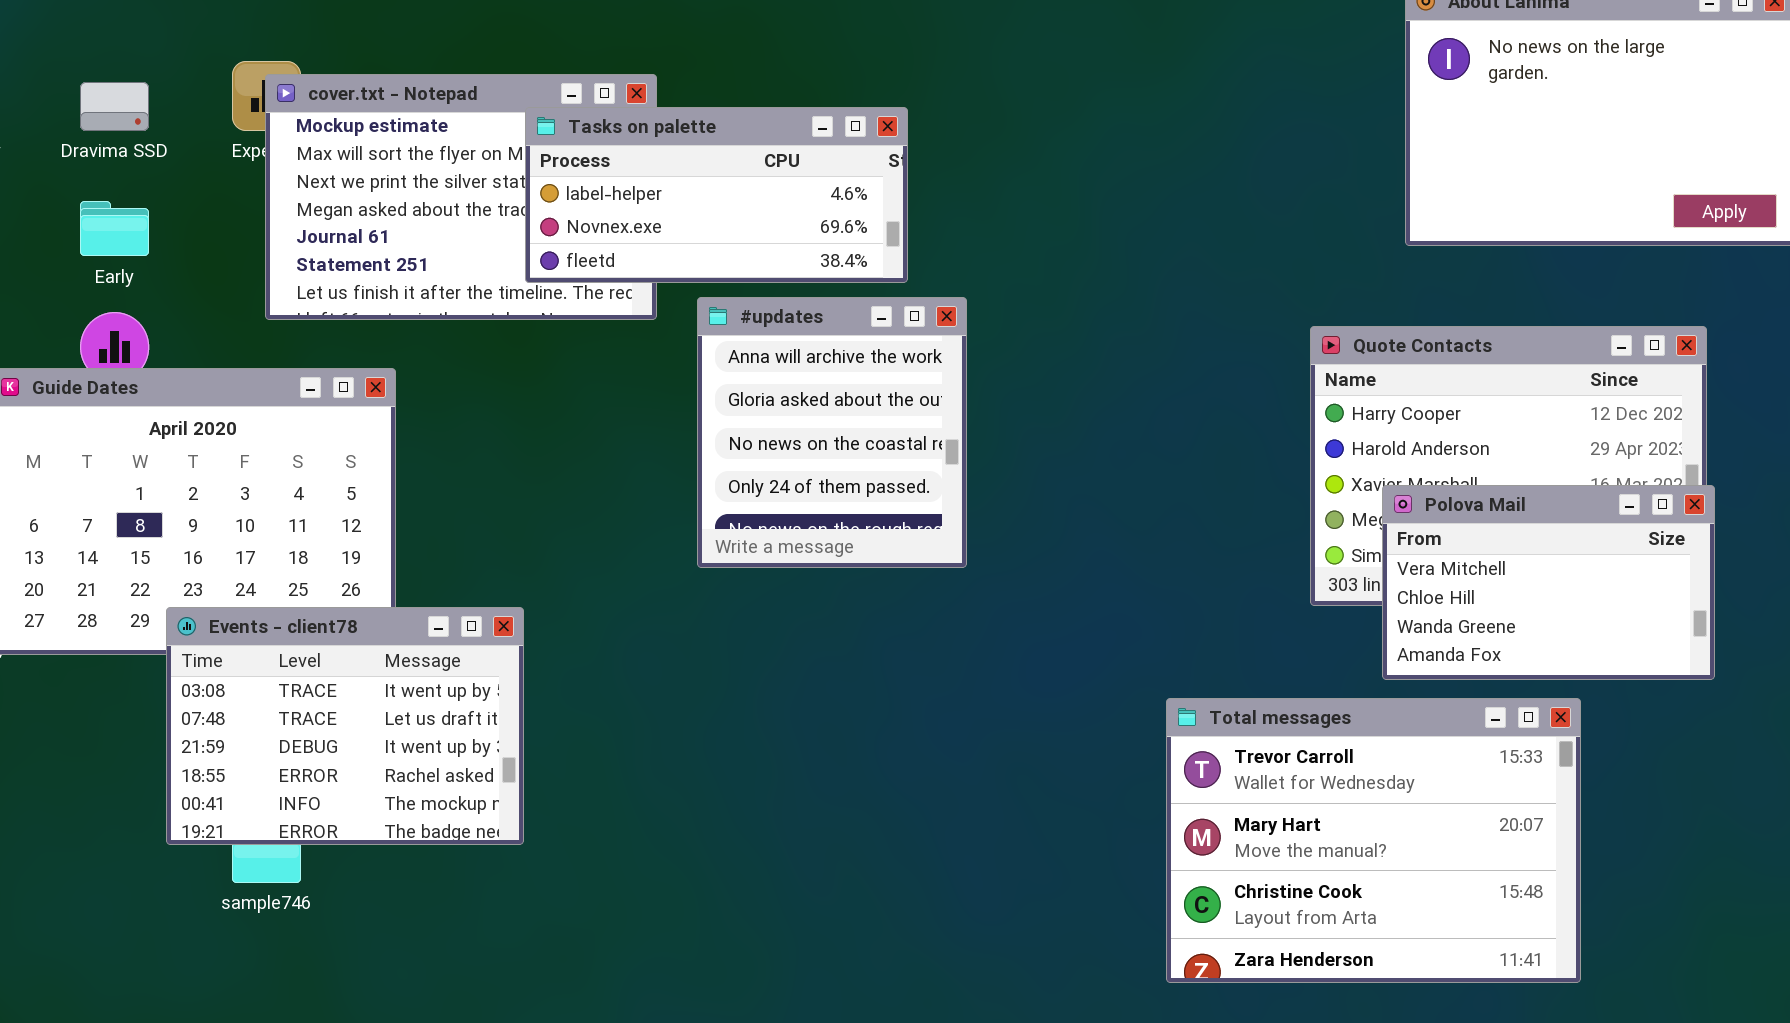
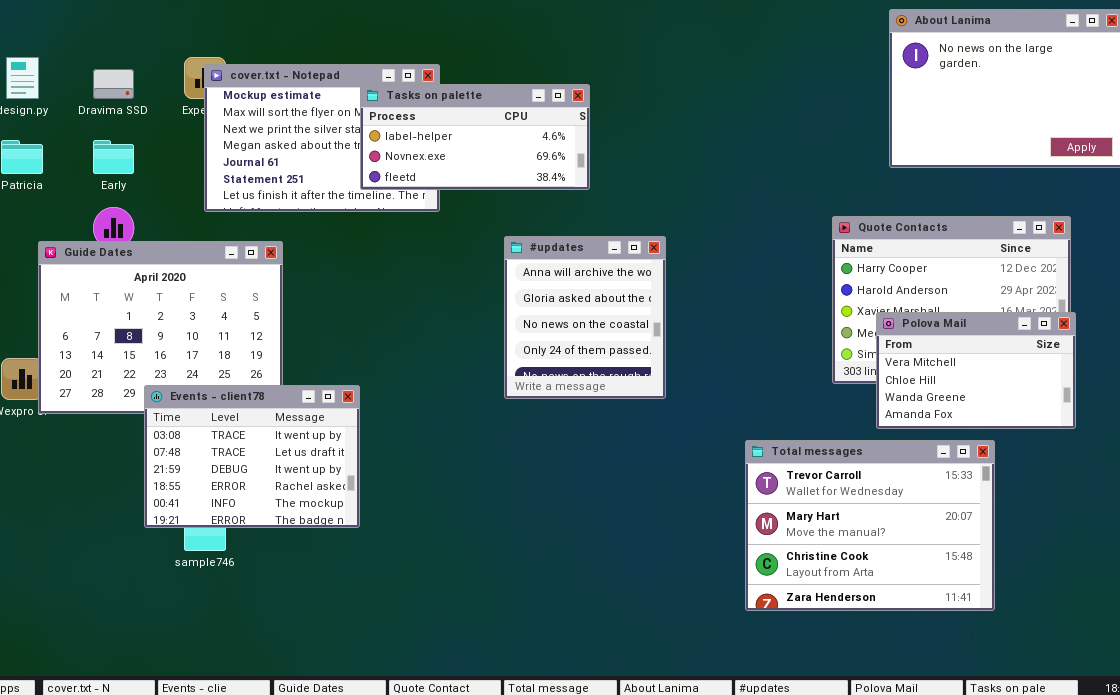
#updates: [697,297,967,568] -> [504,236,666,399], moved

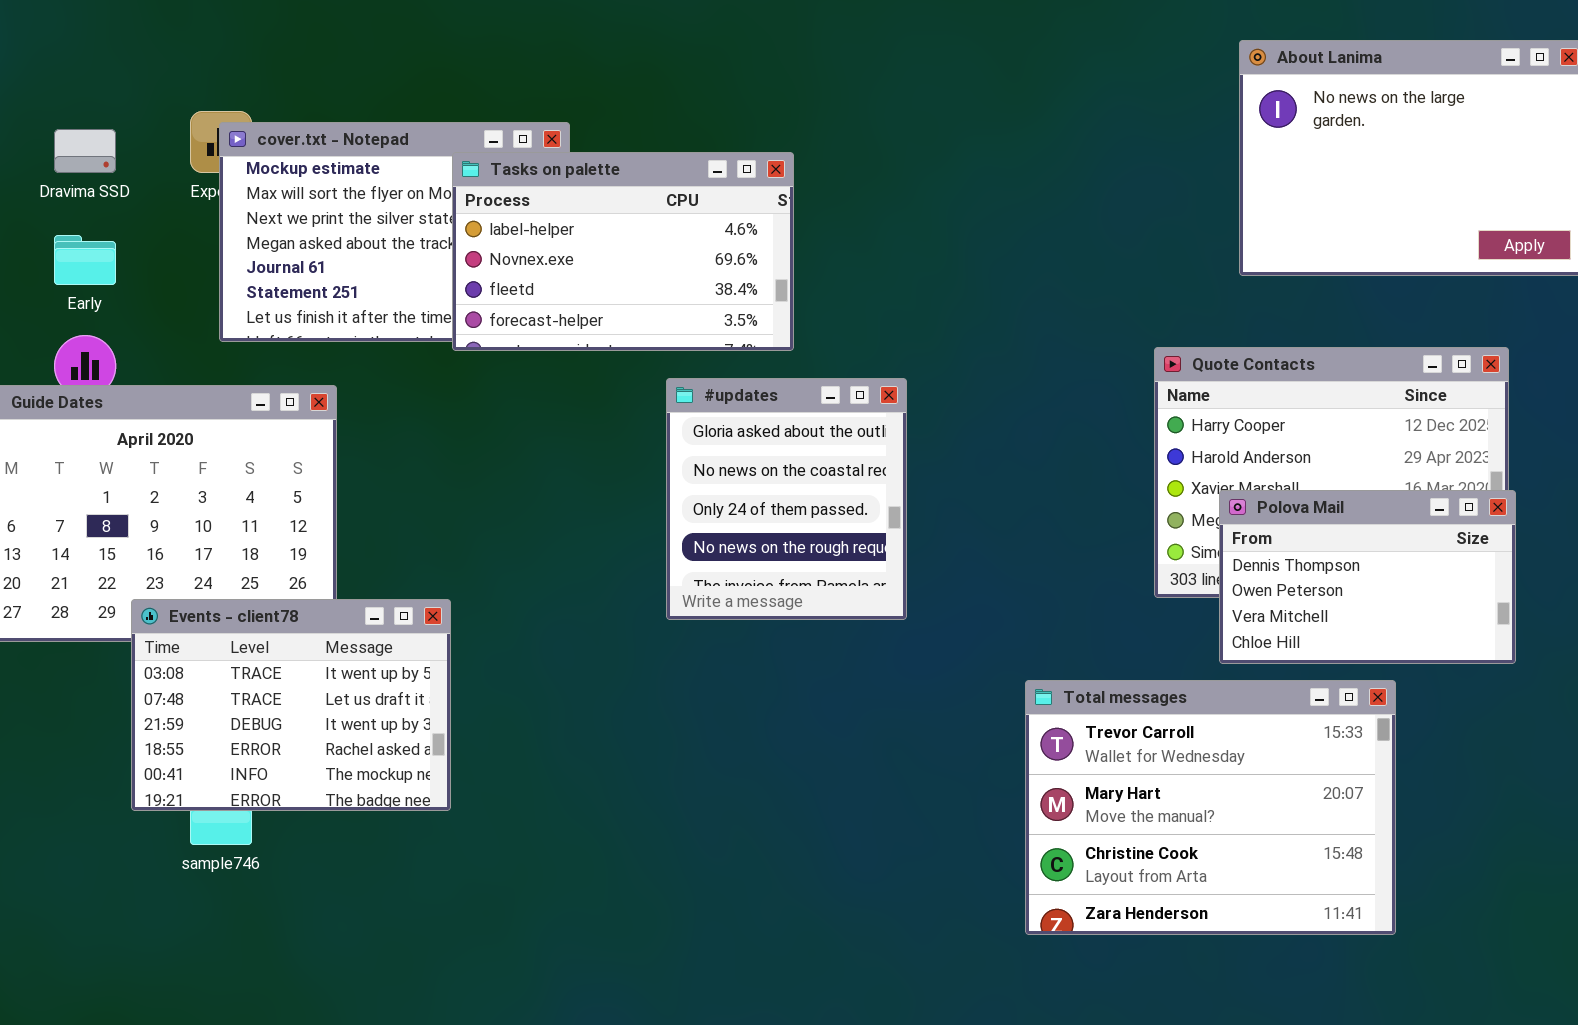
Tasks on palette: [360,84,590,190] -> [452,152,794,351], resized
#updates: [504,236,666,399] -> [666,378,907,620], scrolled down 1 row
Polova Mail: [876,312,1076,429] -> [1219,490,1516,664], scrolled up 2 rows

